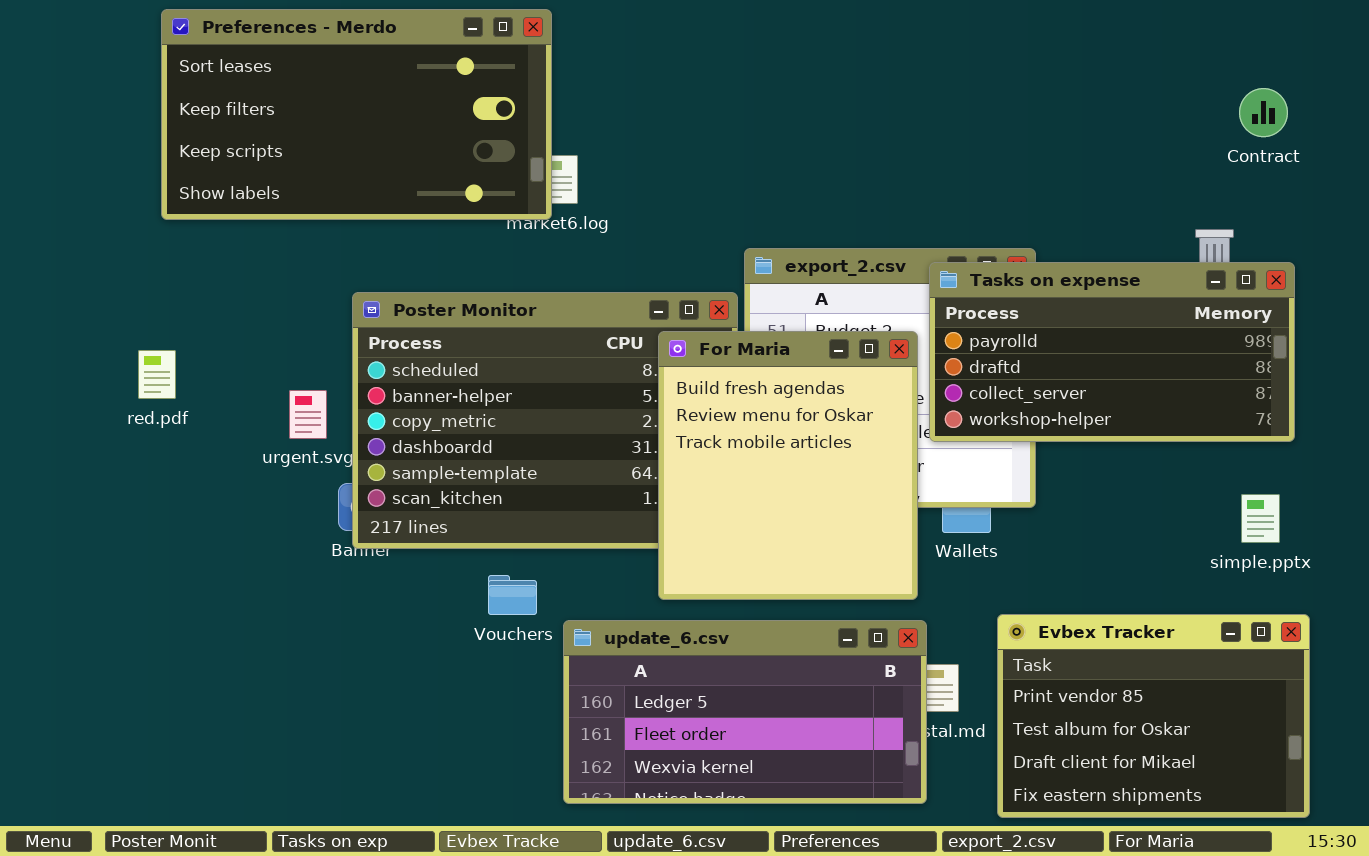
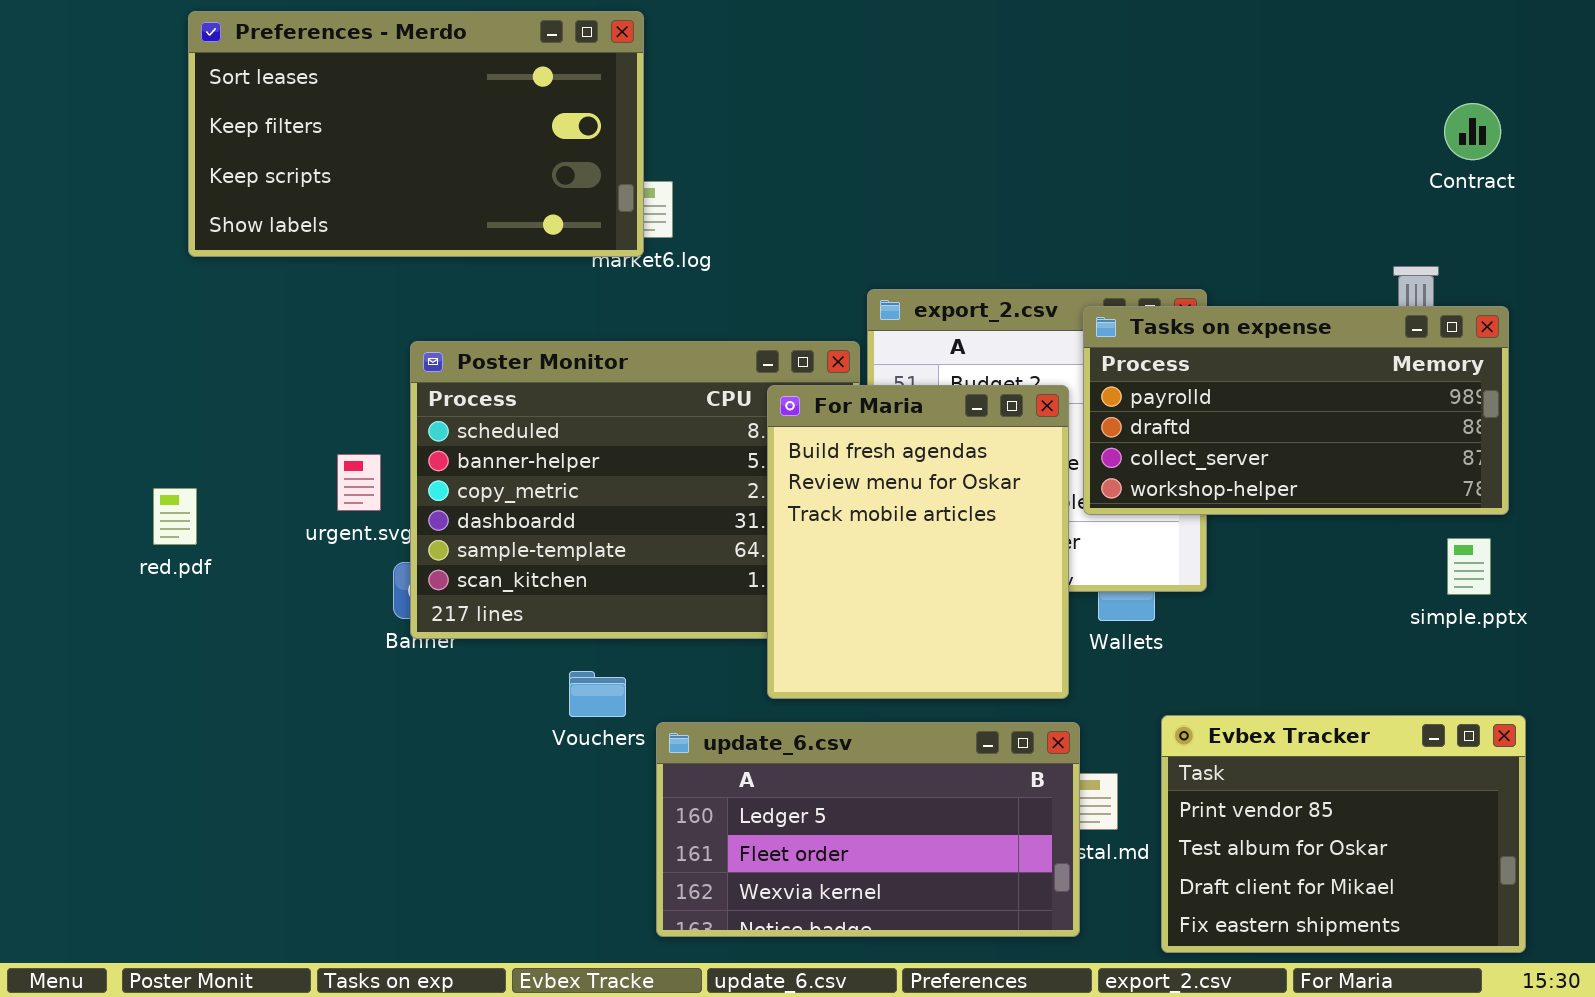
red.pdf: [138,350,176,399] -> [153,488,197,545], moved
simple.pptx: [1241,494,1280,543] -> [1447,538,1491,595], moved

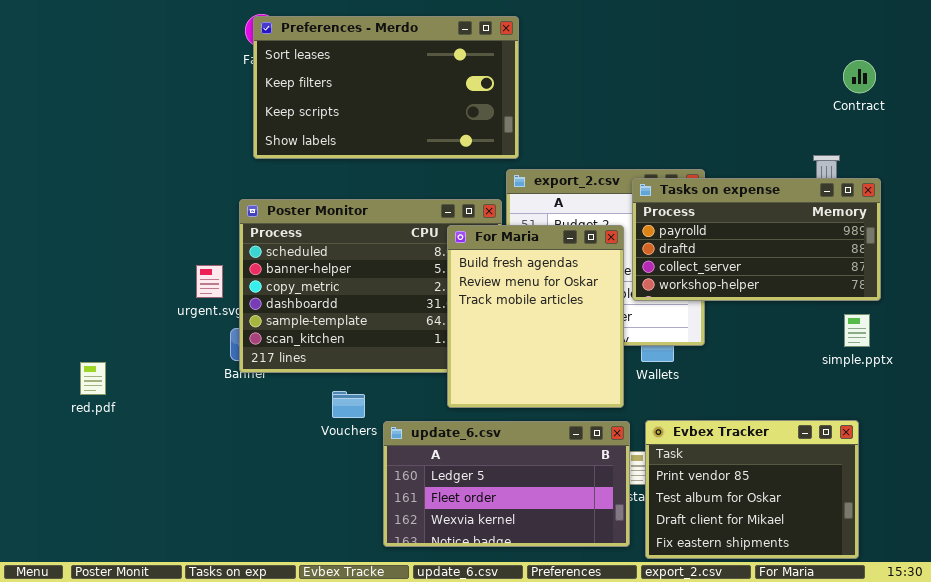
Preferences - Merdo: [188,11,644,257] -> [253,16,519,159], moved
red.pdf: [153,488,197,545] -> [80,362,106,395], moved
Evbex Tracker: [1161,715,1526,953] -> [645,420,859,559], moved

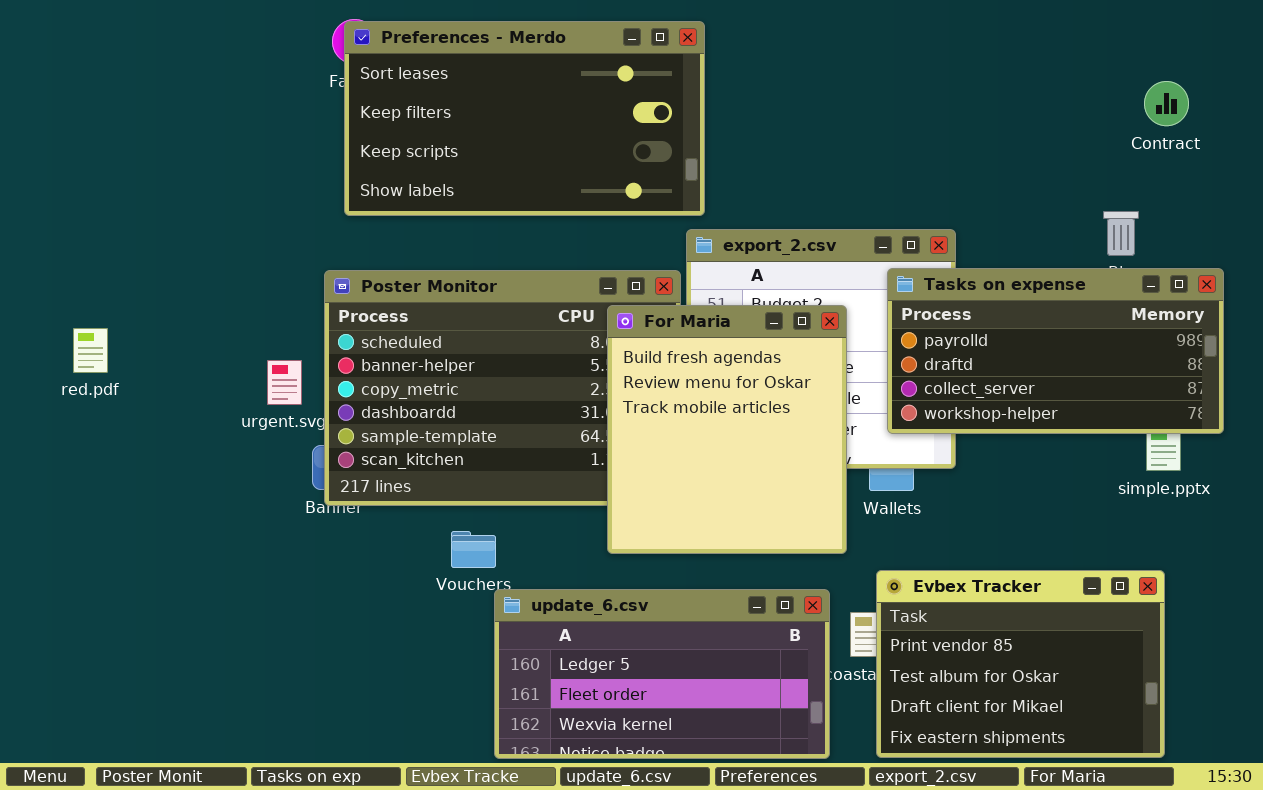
Tasks on expense: [632,178,881,301] -> [887,268,1224,434], moved
red.pdf: [80,362,106,395] -> [73,328,108,373], moved
update_6.csv: [383,421,630,547] -> [494,589,830,759], moved

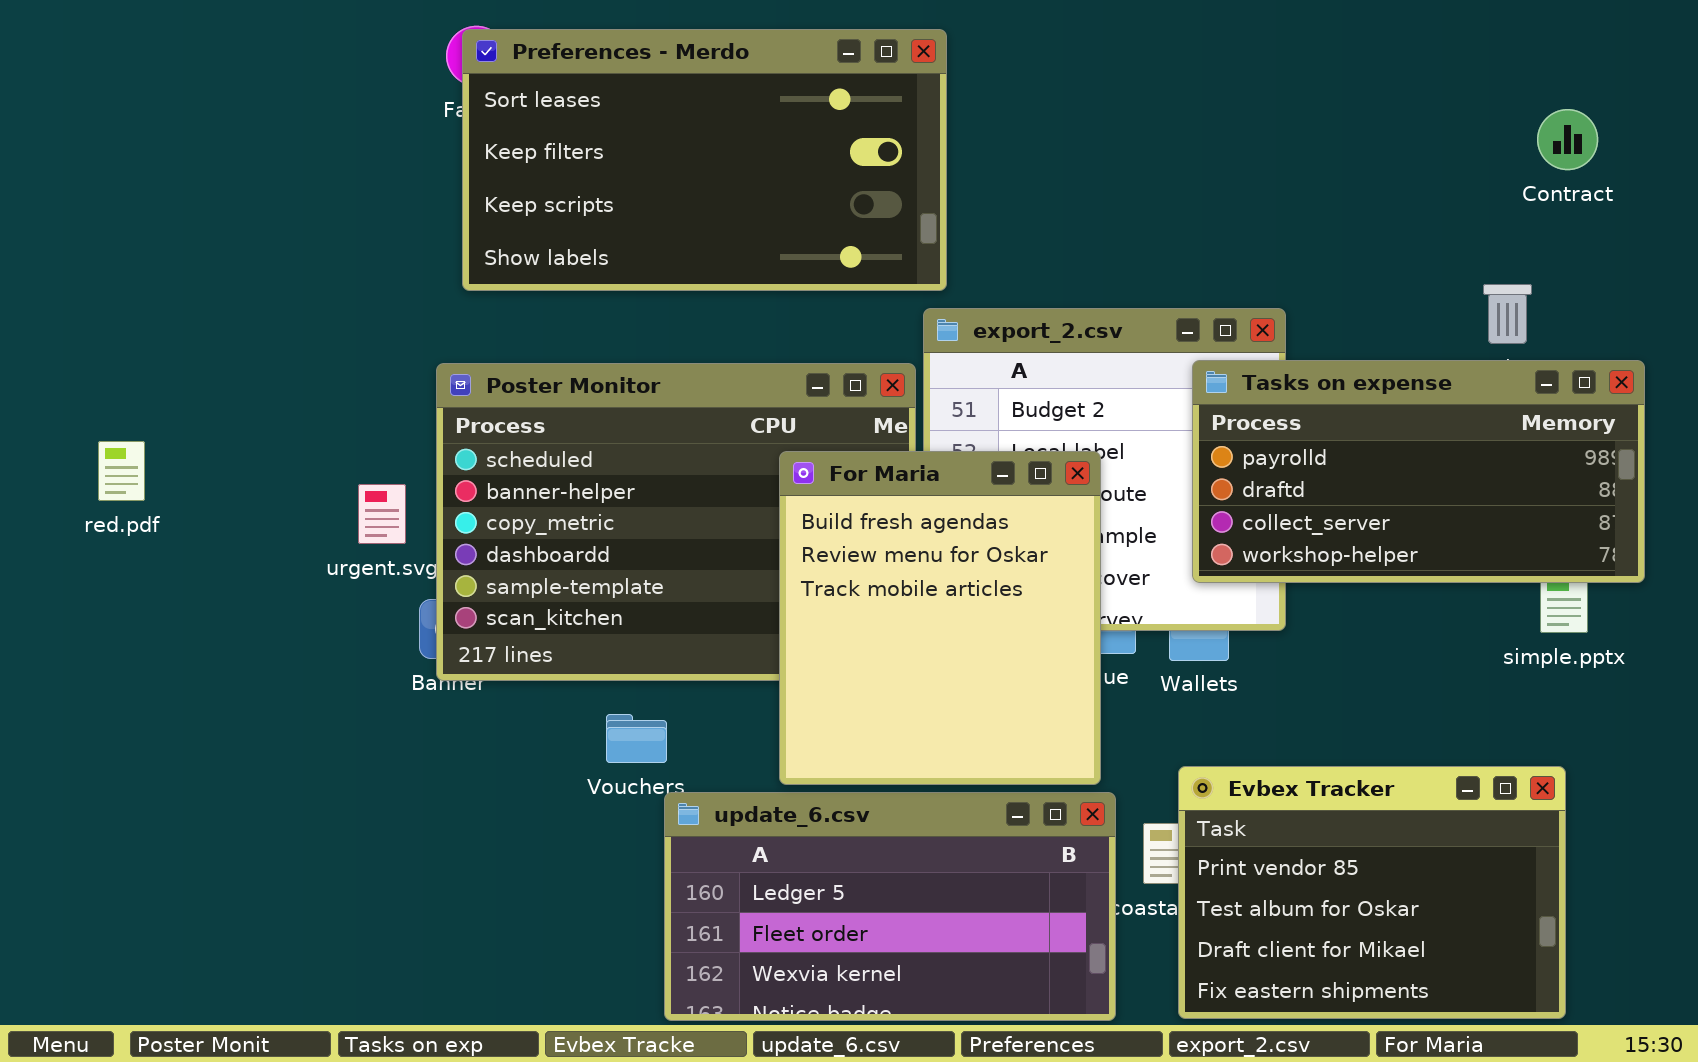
For Maria: [607,305,847,554] -> [779,451,1101,785], moved

